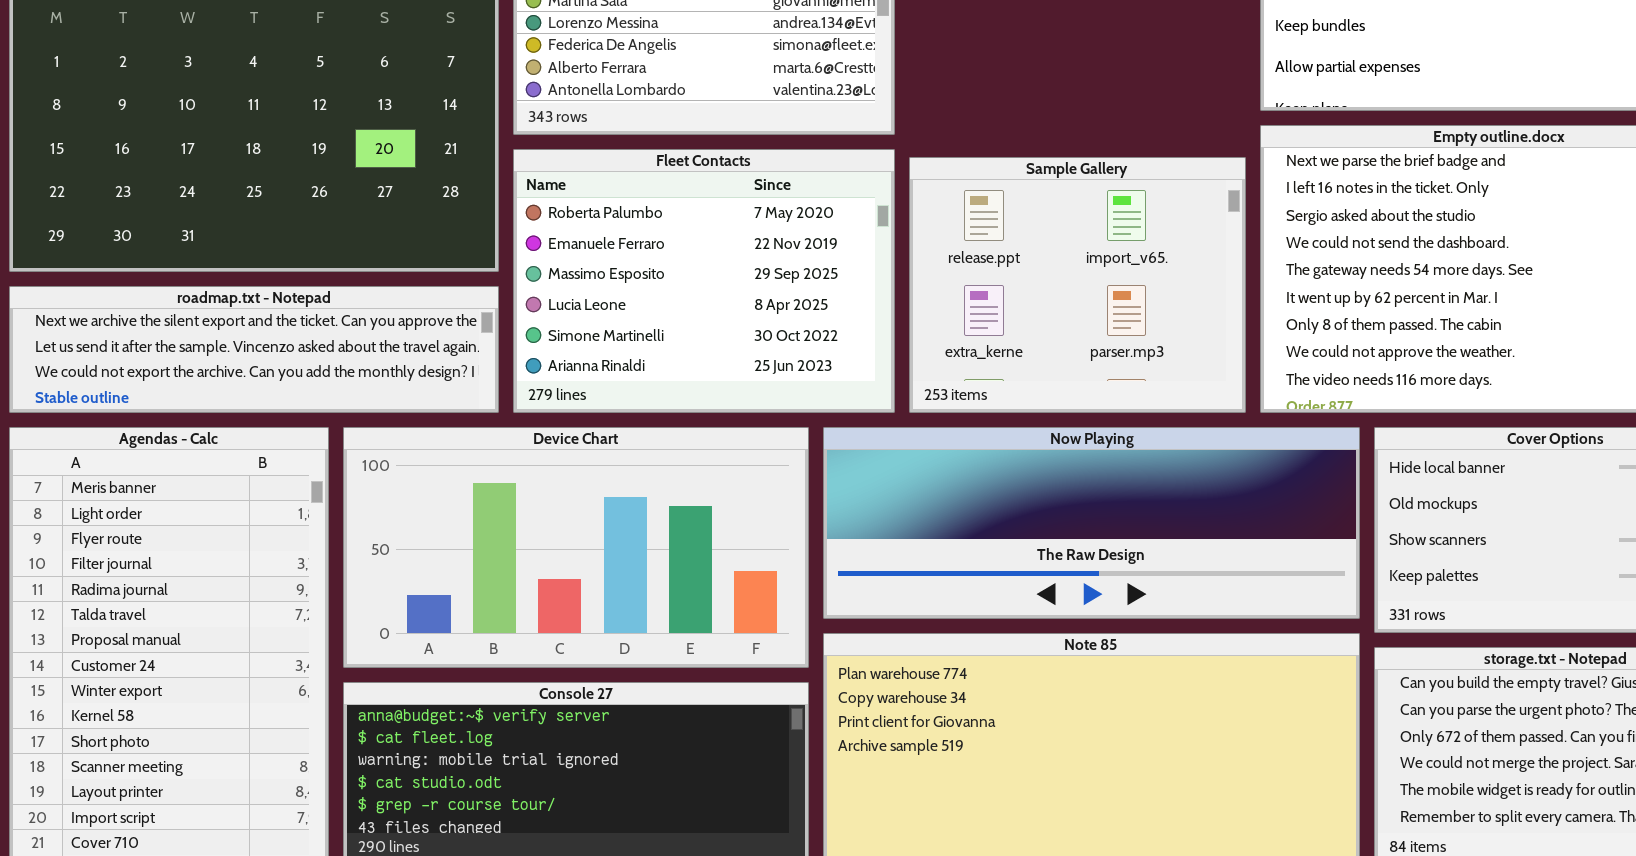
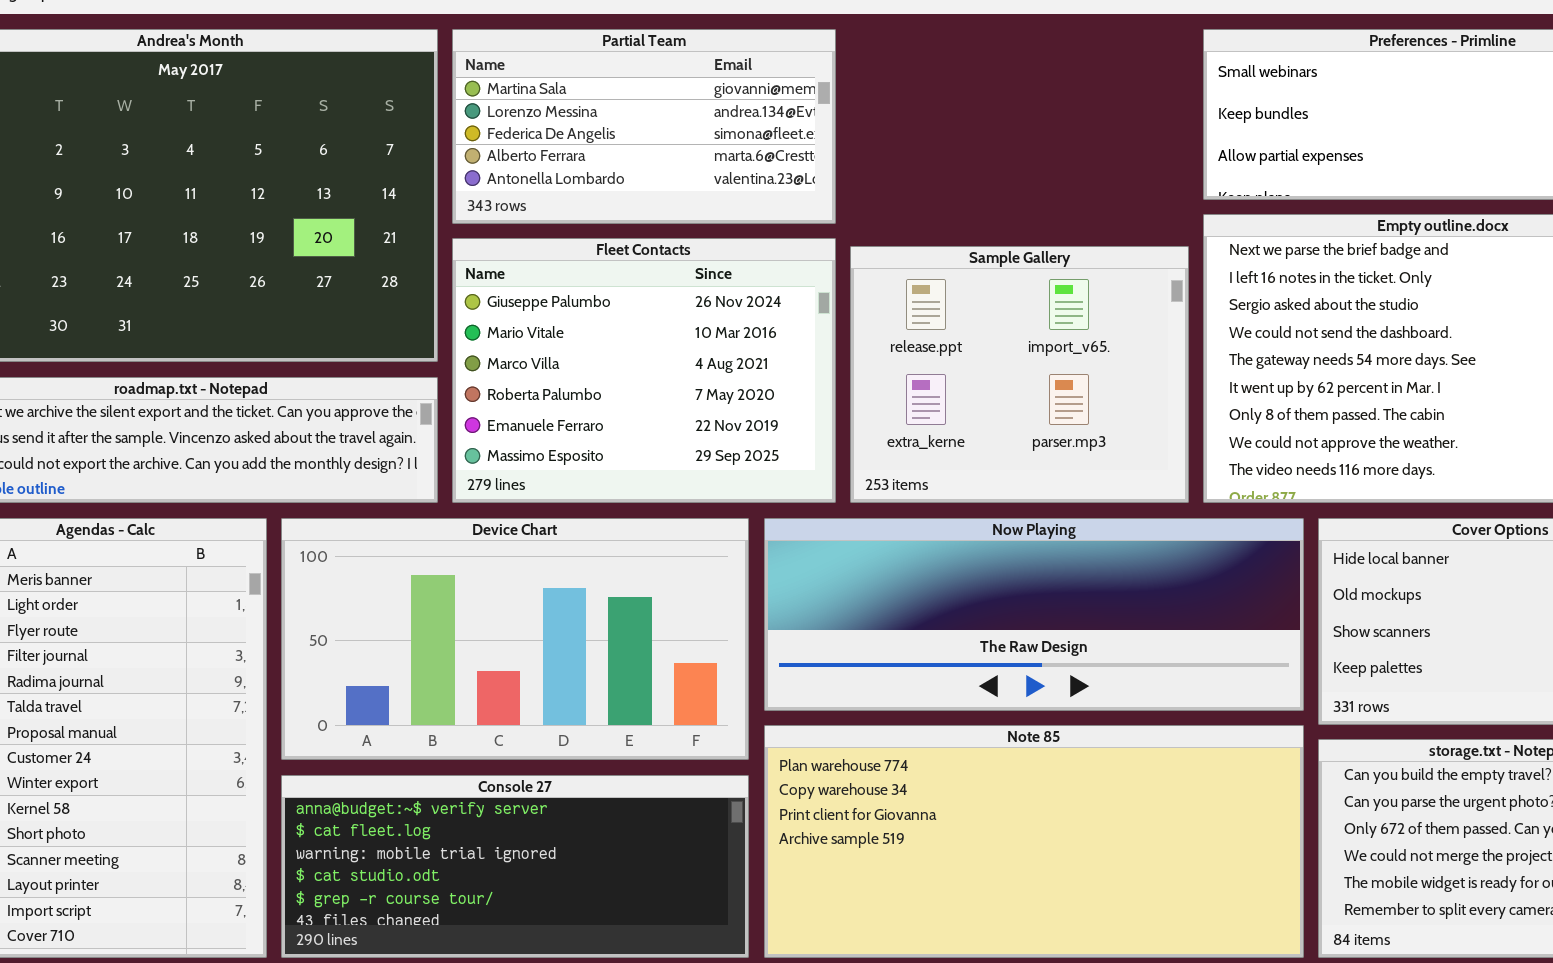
Fleet Contacts: [513,149,895,413] -> [452,238,836,503], scrolled up 3 rows

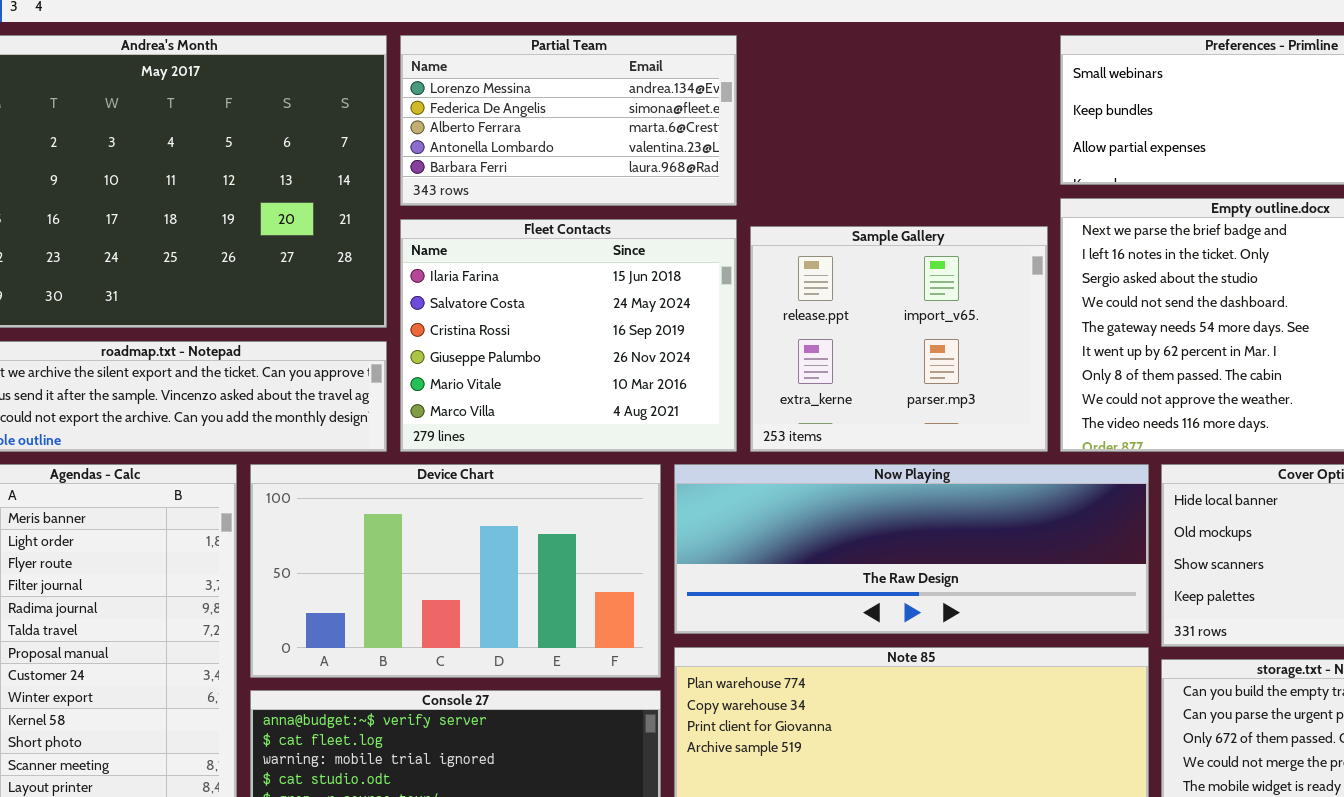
Partial Team: [452,29,836,224] -> [400,35,737,206], scrolled down 1 row
Fleet Contacts: [452,238,836,503] -> [400,219,737,452], scrolled up 3 rows

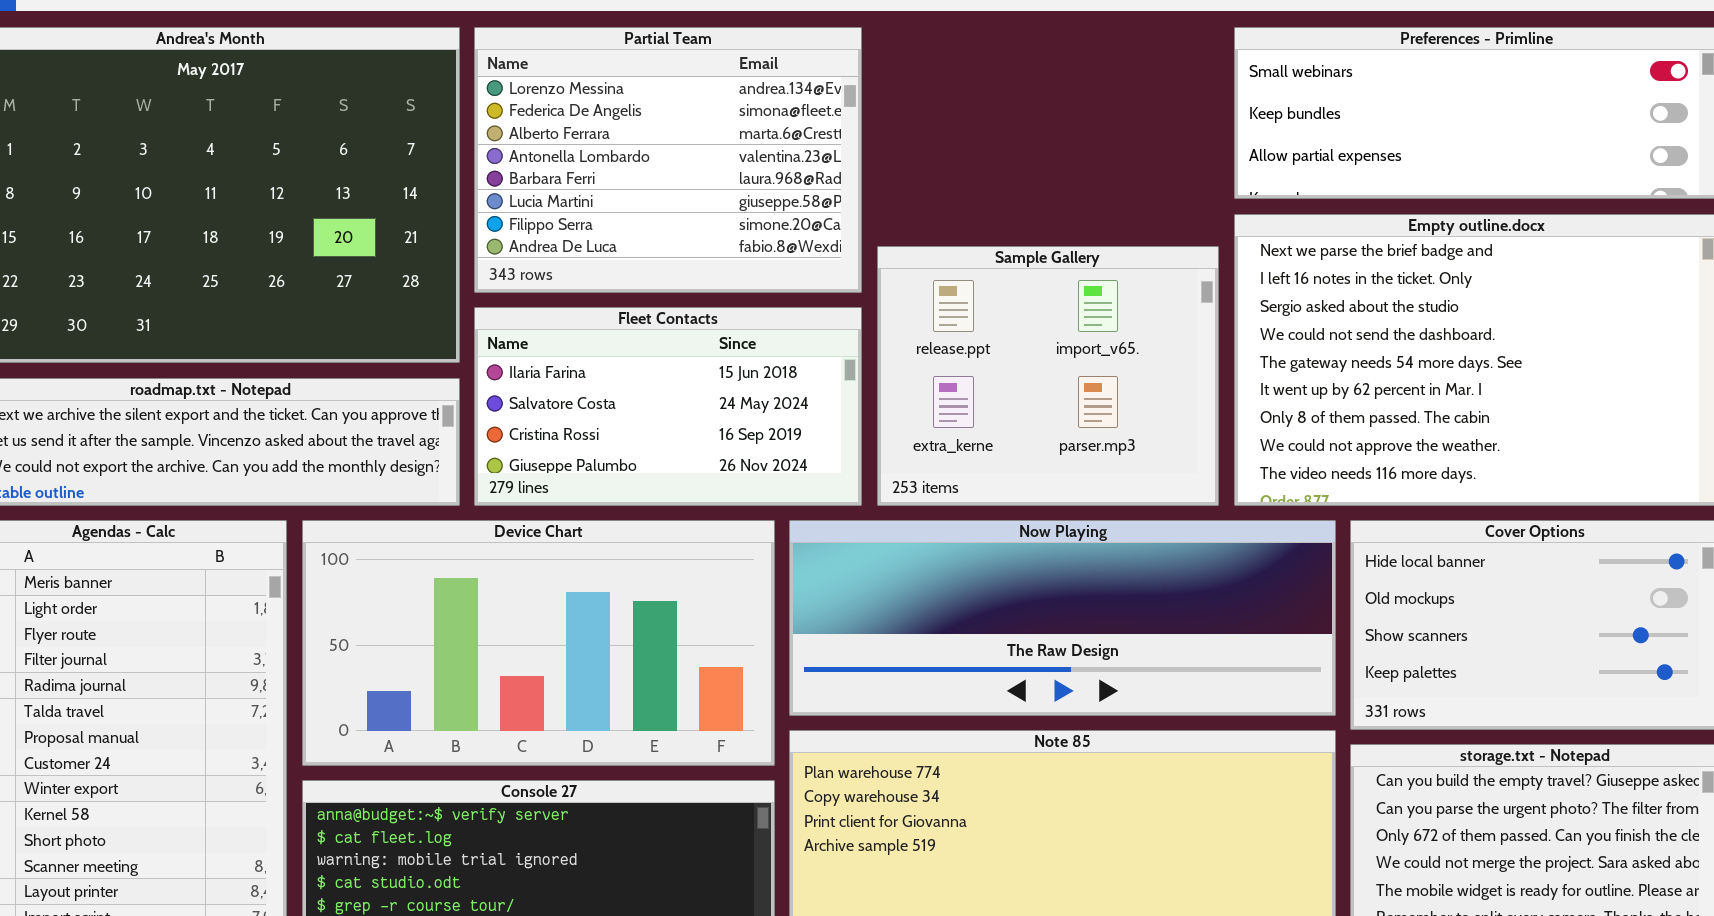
Partial Team: [400,35,737,206] -> [474,27,862,293], resized
Fleet Contacts: [400,219,737,452] -> [474,307,862,506], resized

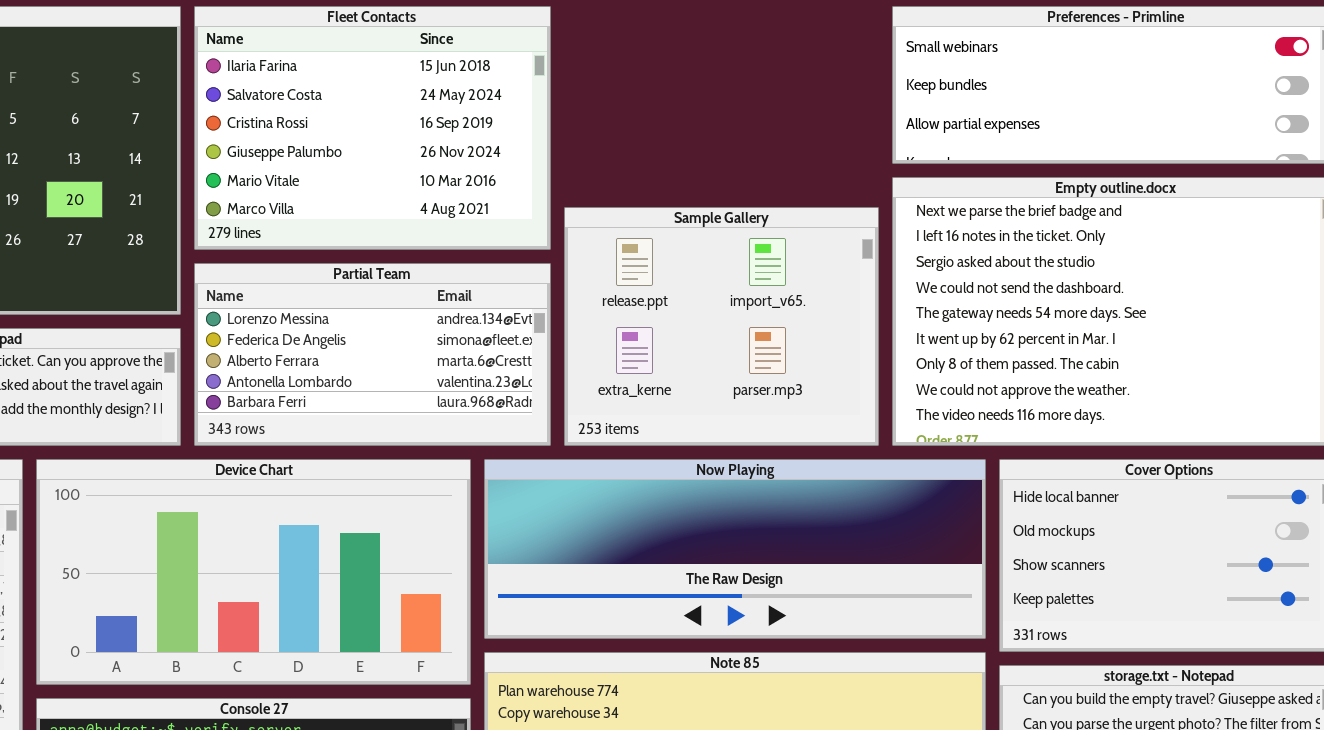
Partial Team: [474,27,862,293] -> [194,263,551,446], moved, resized
Fleet Contacts: [474,307,862,506] -> [194,6,551,250], moved, resized

